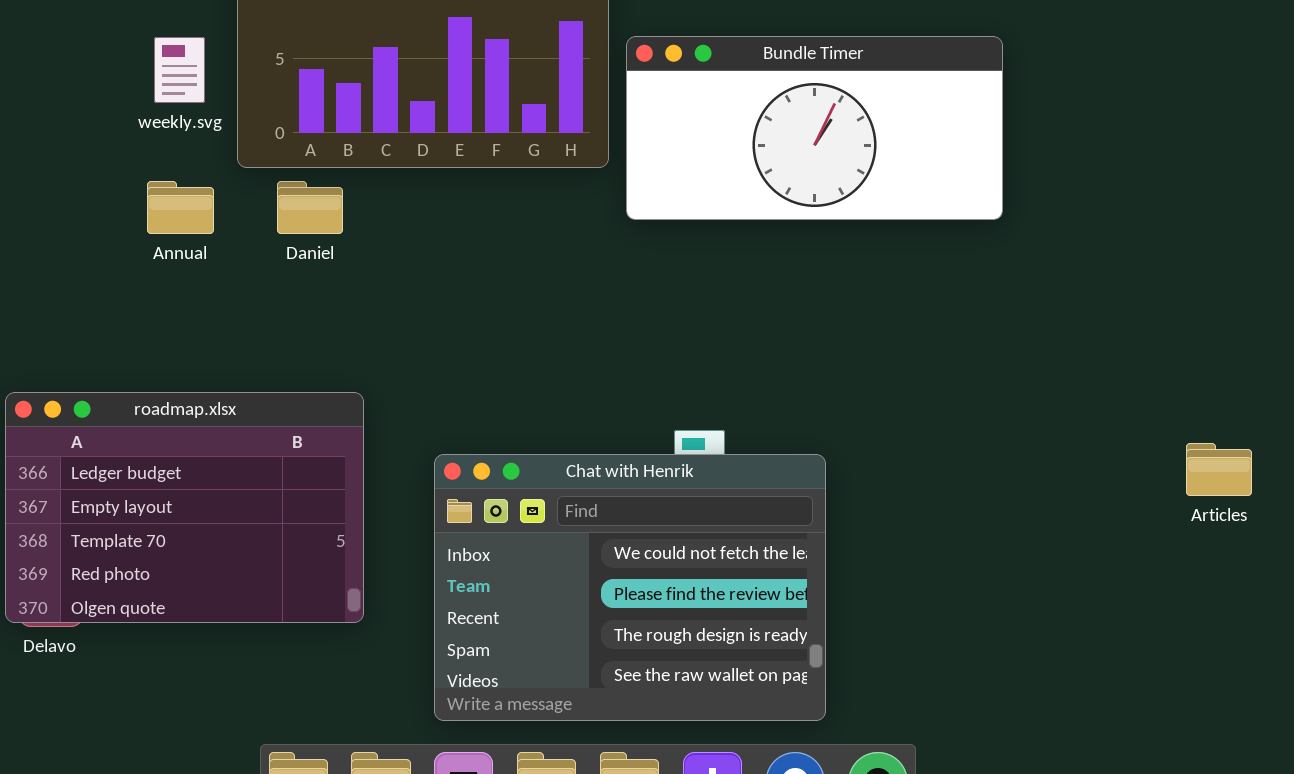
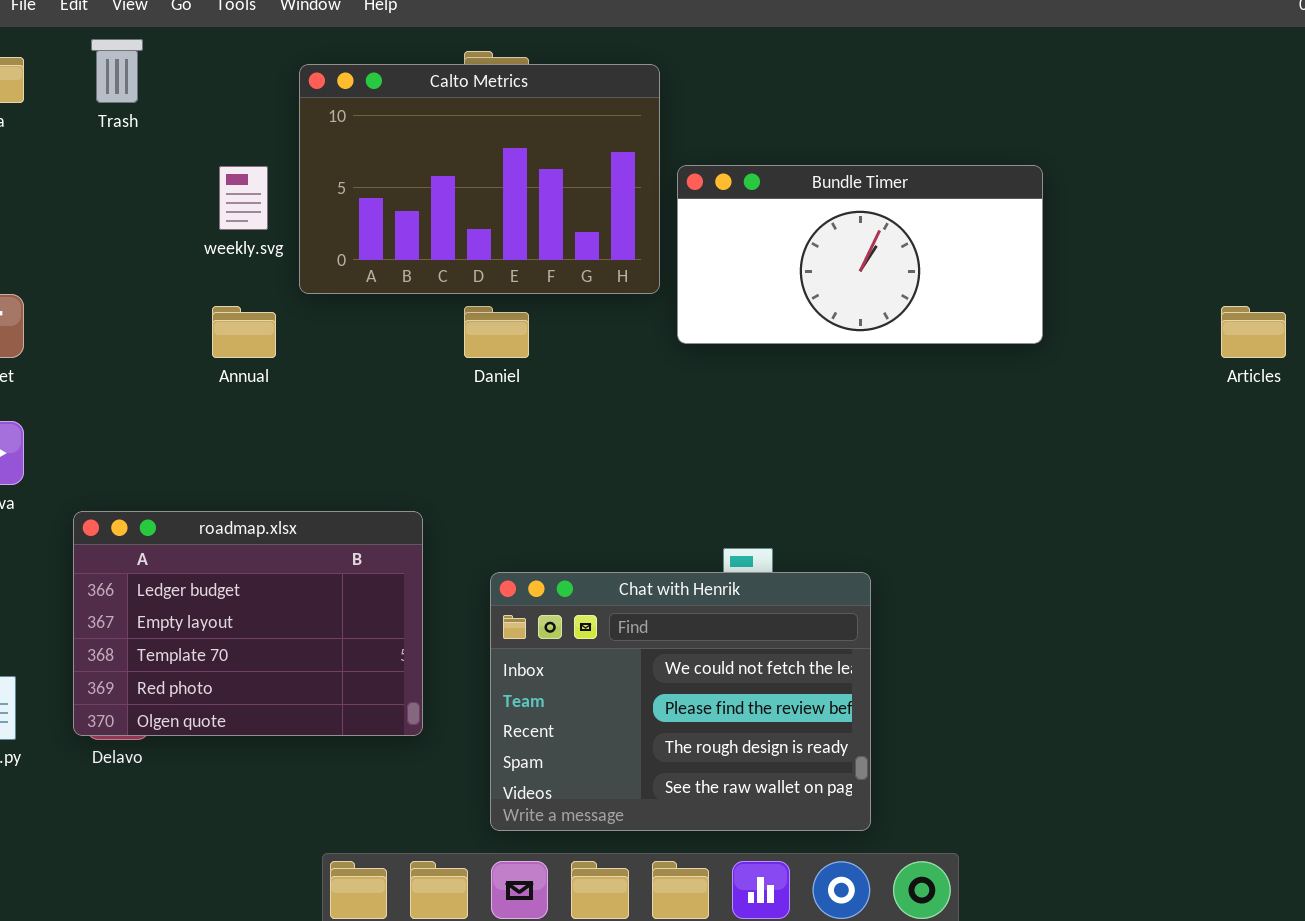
Daniel: [277,181,343,234] -> [464,306,529,358], moved
Articles: [1186,443,1252,496] -> [1221,306,1286,358], moved

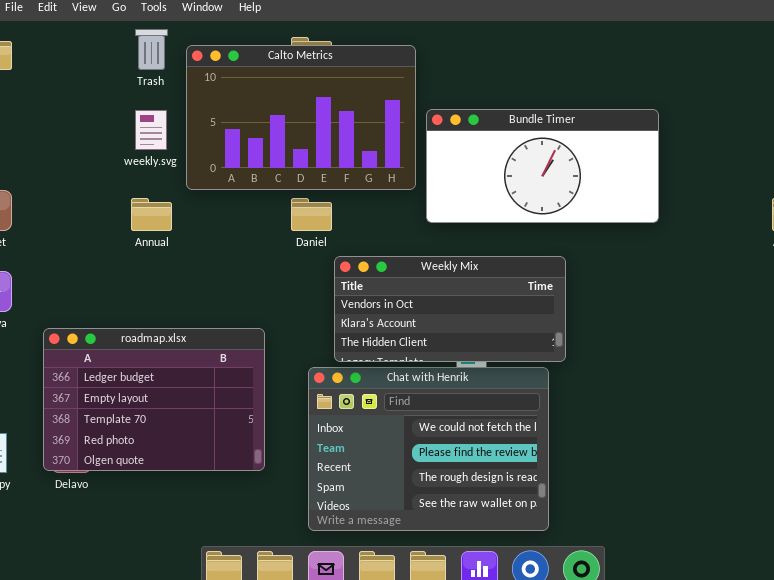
Trash: [91,39,143,103] -> [135,29,168,70], moved
Weekly Mix: none -> [334,256,566,362], opened

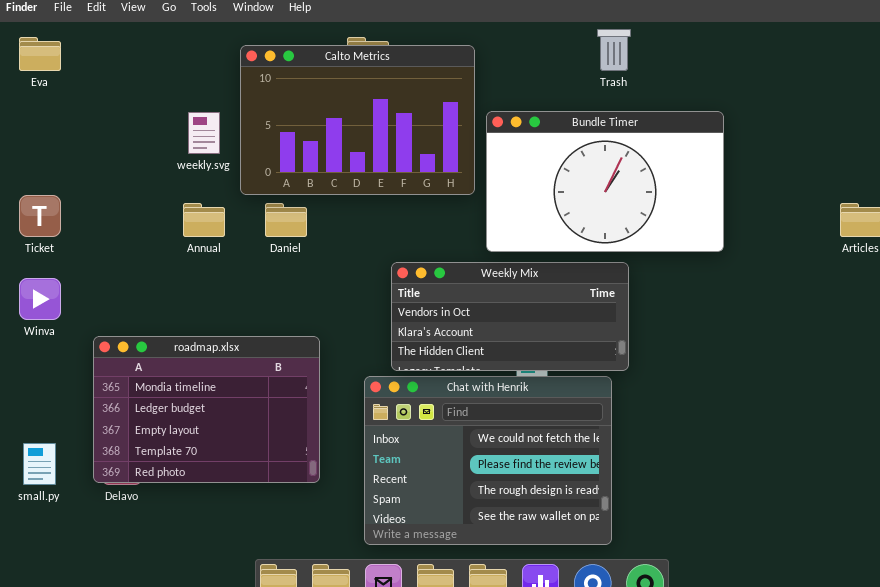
Trash: [135,29,168,70] -> [597,29,631,71], moved
Bundle Timer: [426,109,659,223] -> [486,111,724,252], resized
Daniel: [291,198,332,231] -> [265,203,307,237], moved
roadmap.xlsx: [43,328,265,471] -> [93,336,320,483], scrolled up 1 row

